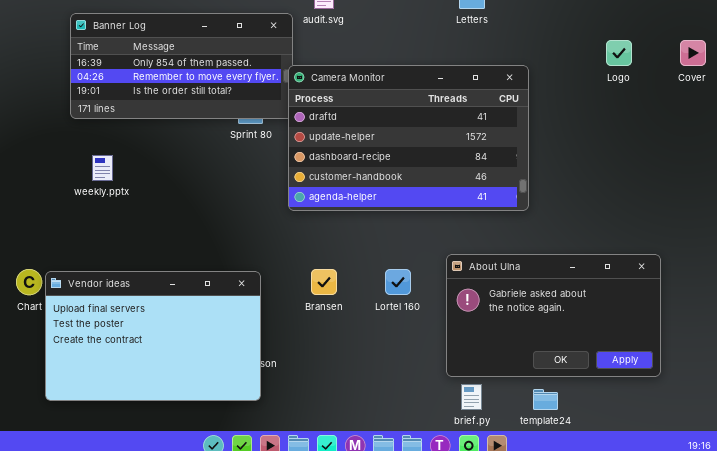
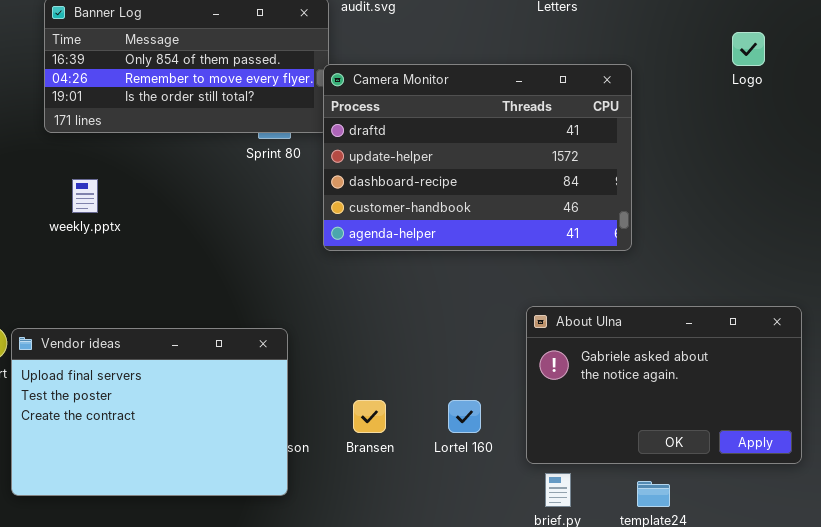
Bransen: [311,269,337,295] -> [353,400,386,433], moved
Lortel 160: [385,269,411,295] -> [448,400,481,433], moved

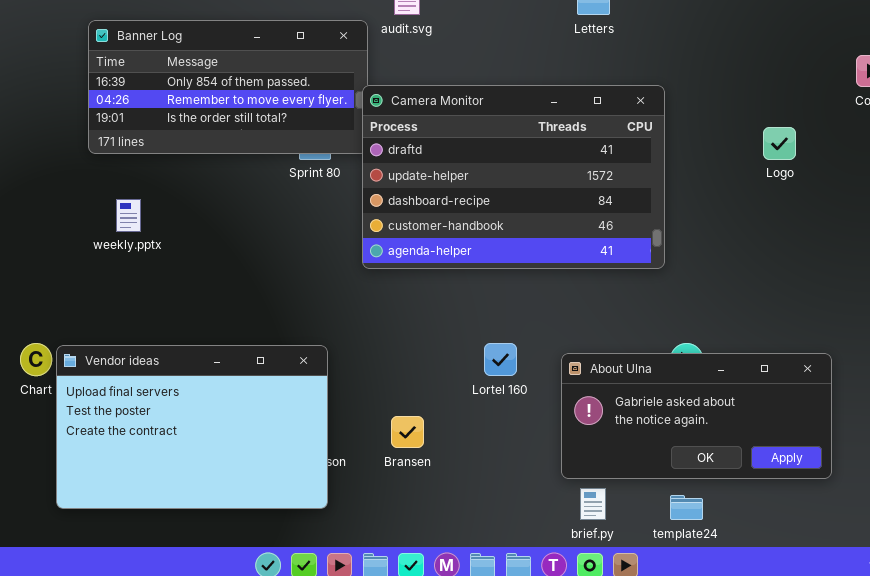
Logo: [732,32,765,66] -> [763,127,796,160], moved
About Ulna: [526,306,802,464] -> [561,353,832,479], resized
Lortel 160: [448,400,481,433] -> [484,343,517,376], moved

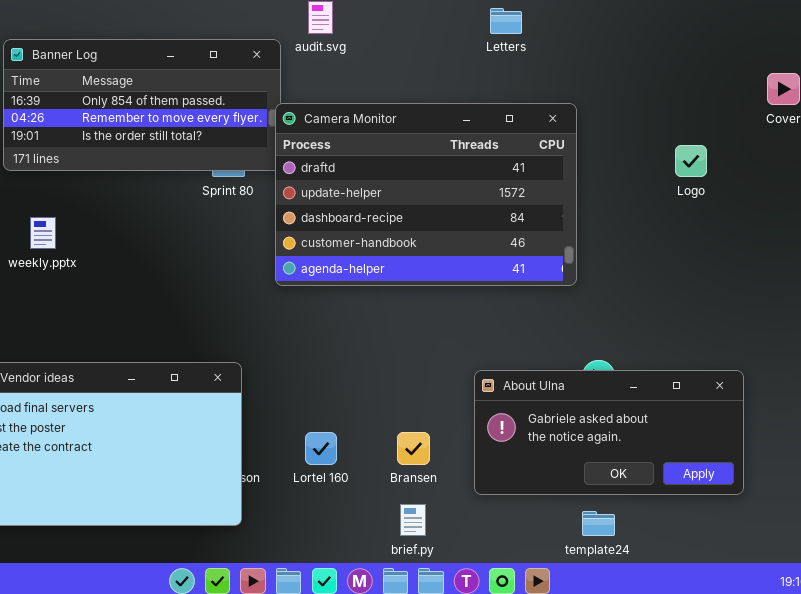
Lortel 160: [484,343,517,376] -> [305,432,337,465], moved
Bransen: [391,416,424,448] -> [397,432,430,465], moved
brief.py: [580,488,606,520] -> [400,504,426,536], moved

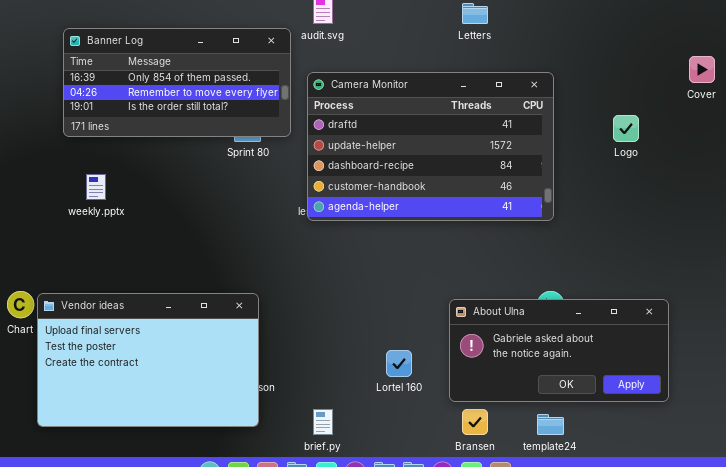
Camera Monitor: [275,103,577,286] -> [307,72,554,221], moved
Lortel 160: [305,432,337,465] -> [386,350,412,377], moved
Bransen: [397,432,430,465] -> [462,409,488,435], moved
brief.py: [400,504,426,536] -> [313,409,333,435], moved

